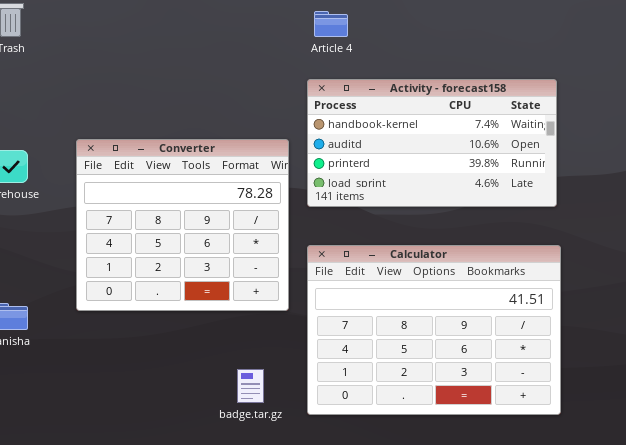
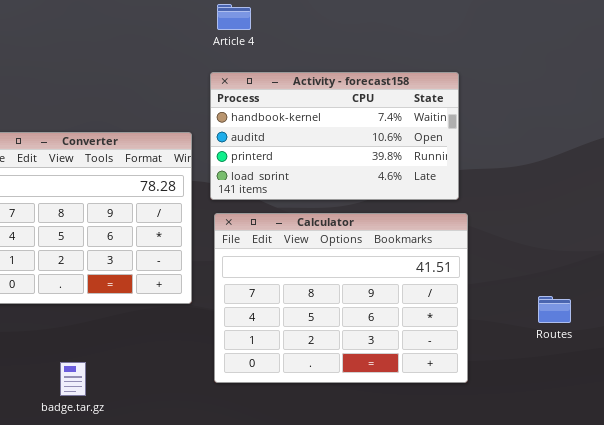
Calculator: [307,245,561,415] -> [214,213,468,383], moved
badge.tar.gz: [237,369,264,403] -> [60,362,86,396], moved

